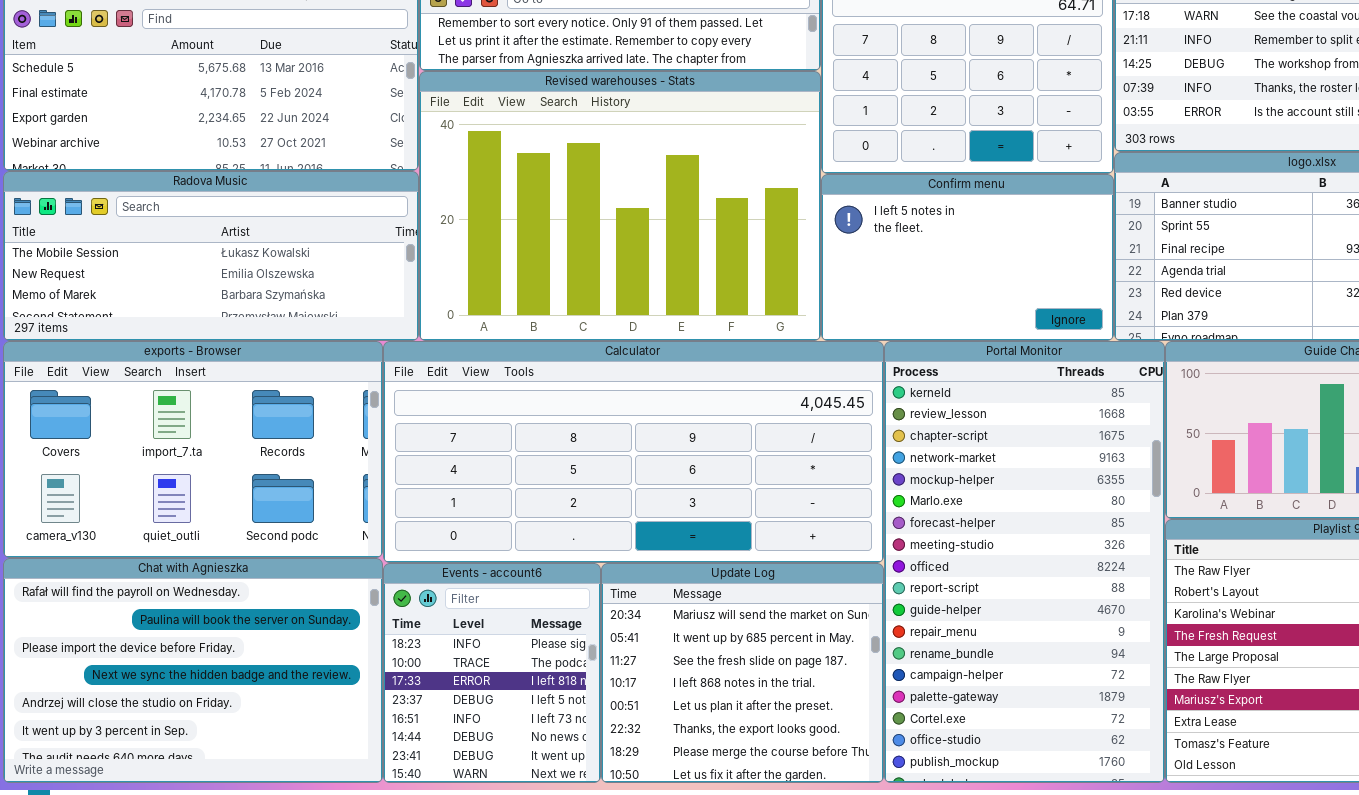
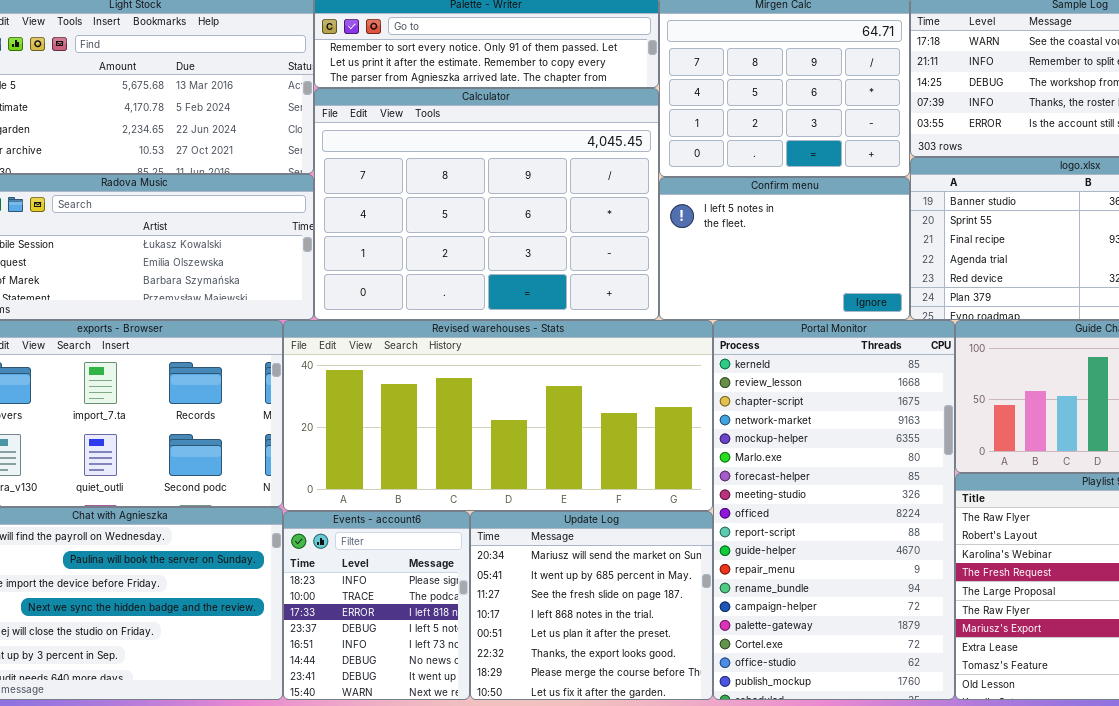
Revised warehouses - Stats: [419,71,821,341] -> [283,320,713,511], moved, resized
Calculator: [383,341,884,563] -> [314,88,659,320], moved, resized

